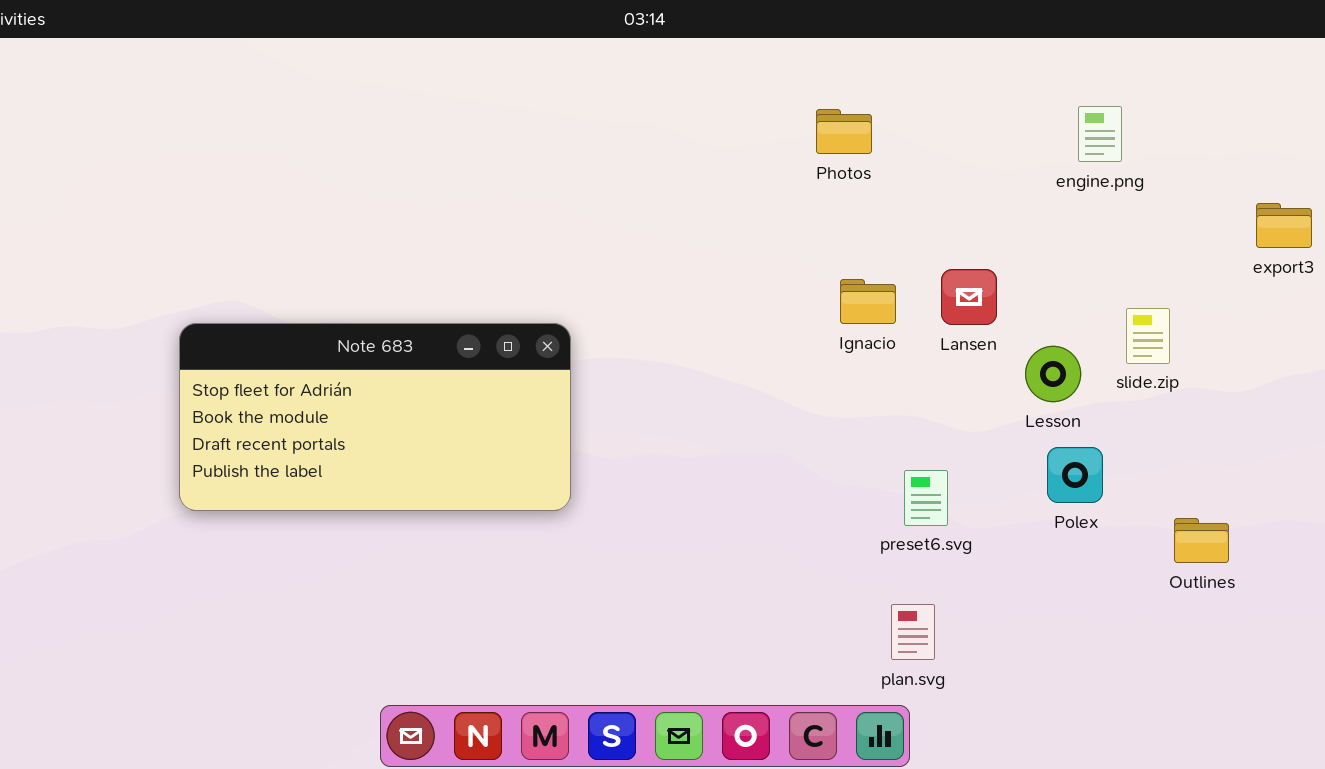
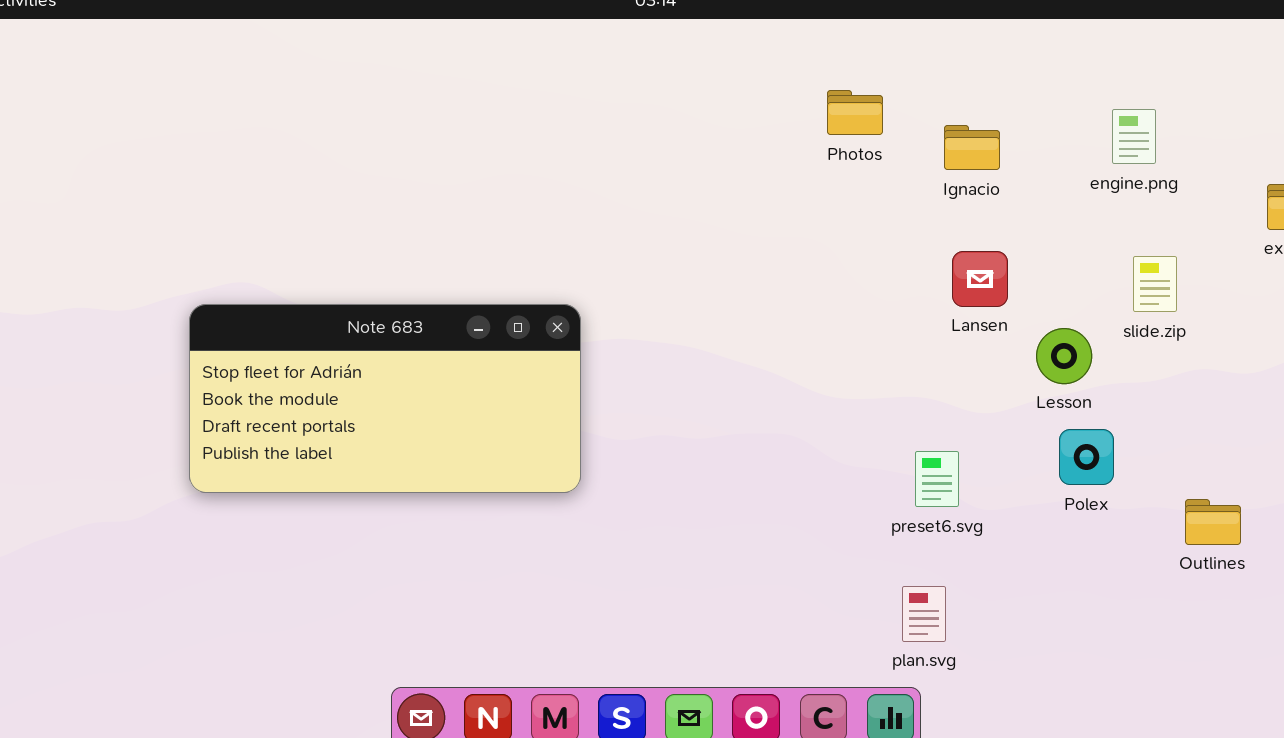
engine.png: [1078,106,1122,162] -> [1112,109,1156,164], moved
Ignacio: [840,279,896,324] -> [944,125,1000,170], moved
slide.zip: [1126,308,1170,364] -> [1133,256,1177,312], moved

